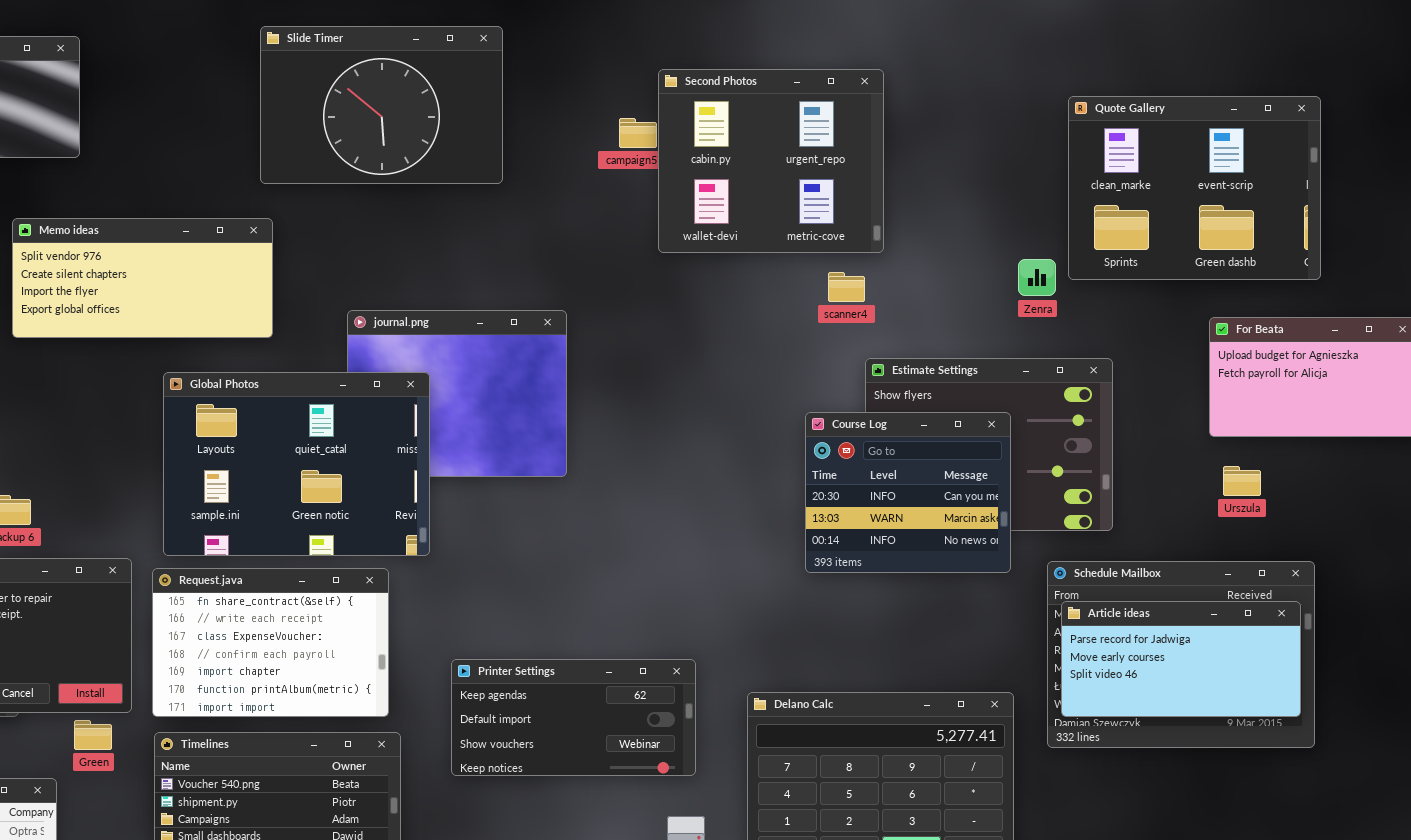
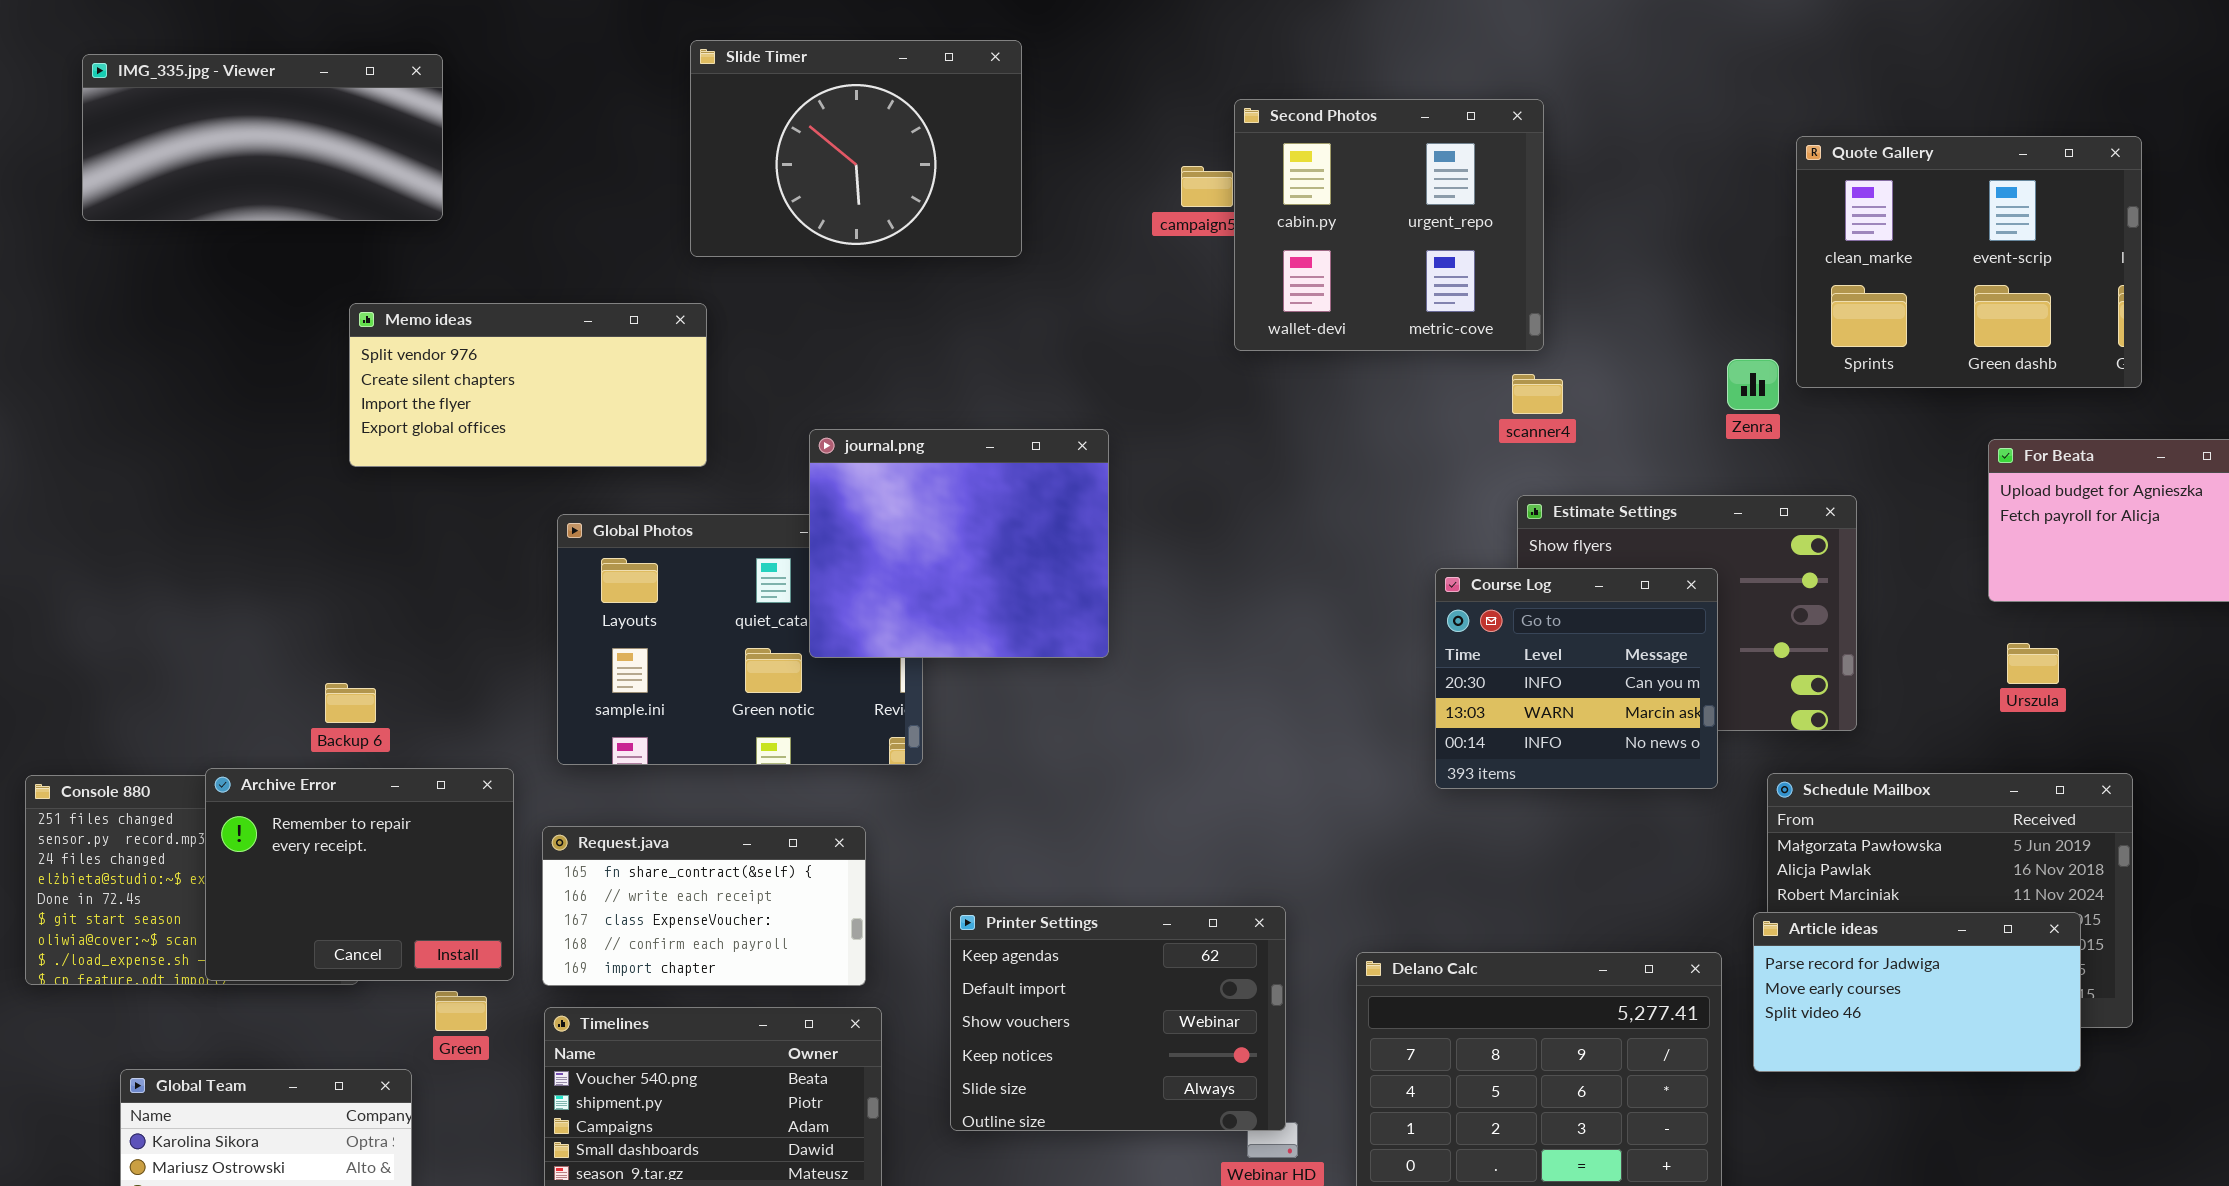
scanner4: [828,272,865,302] -> [1512,374,1563,414], moved
journal.png: [347,310,567,477] -> [809,429,1109,658], raised
Request.java: [152,568,389,717] -> [542,826,866,986], resized
Article ideas: [1061,601,1301,717] -> [1753,912,2081,1072], moved
Printer Settings: [451,659,696,776] -> [950,906,1286,1131], resized

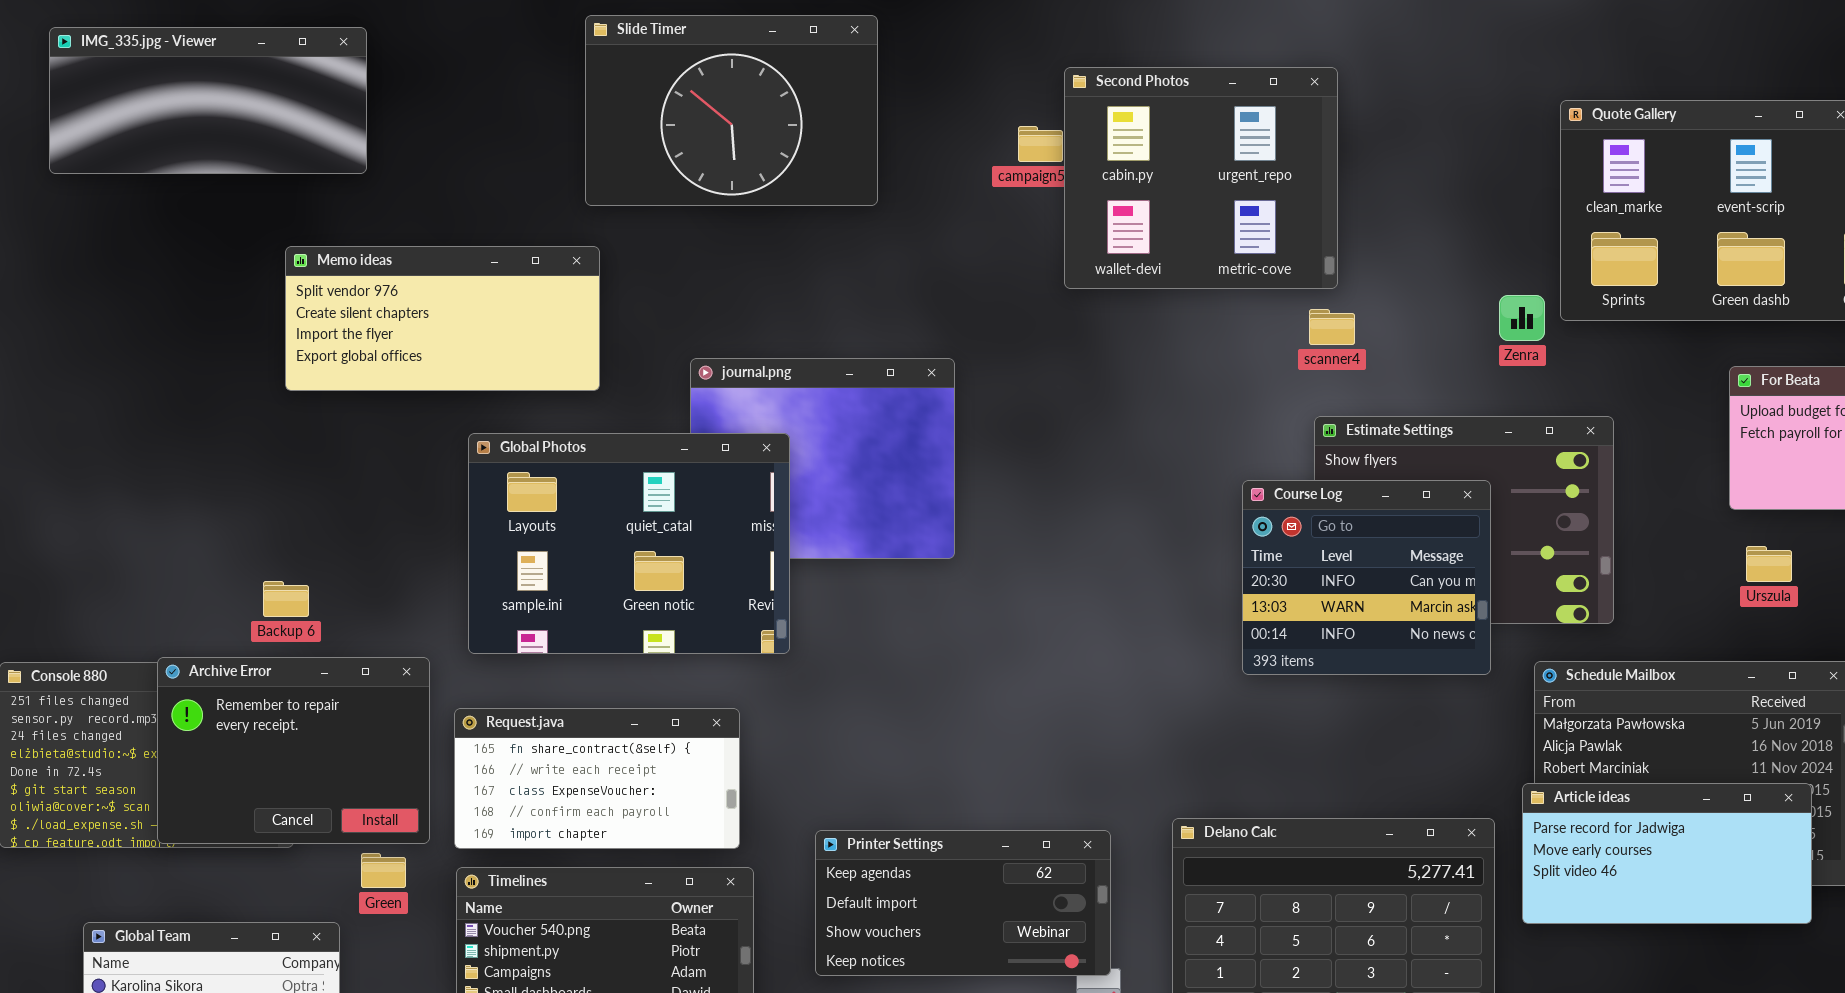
Global Photos: [557,514,923,765] -> [468,433,790,654], raised
Printer Settings: [950,906,1286,1131] -> [815,830,1111,976], resized

